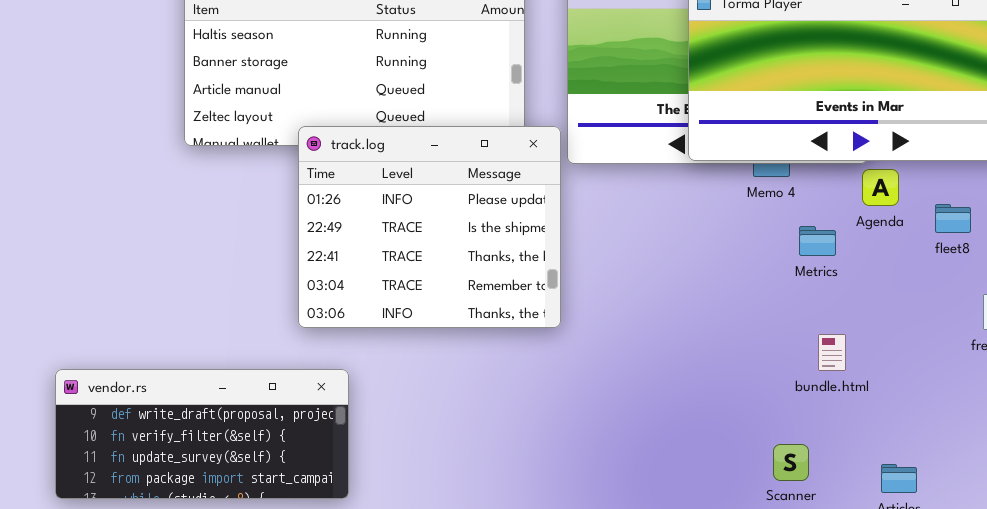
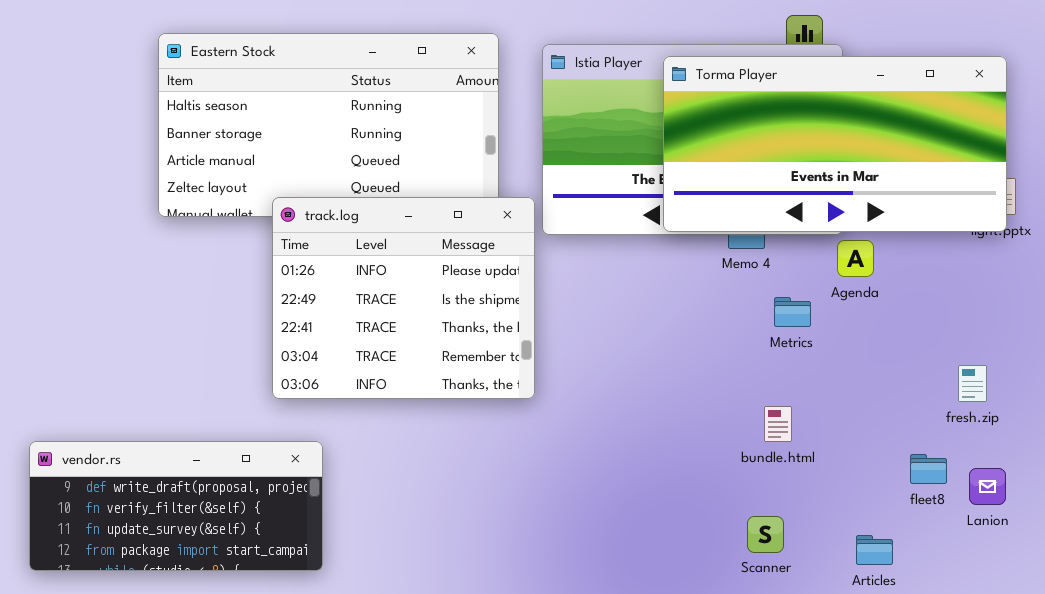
fleet8: [935,204,971,233] -> [910,454,947,484], moved
bundle.html: [818,334,846,371] -> [764,406,792,442], moved

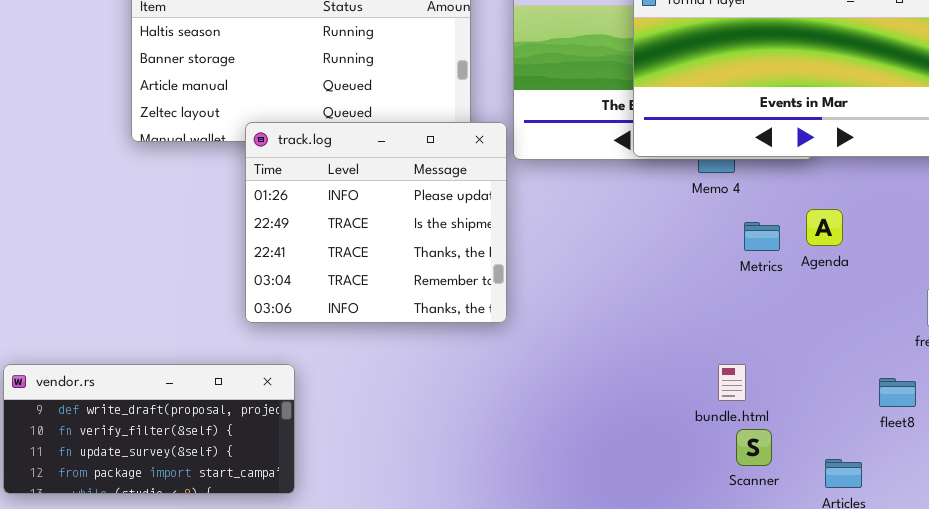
Agenda: [837,240,874,277] -> [806,209,843,246], moved
bundle.html: [764,406,792,442] -> [718,364,746,401], moved
Scanner: [747,516,784,553] -> [736,429,772,466], moved

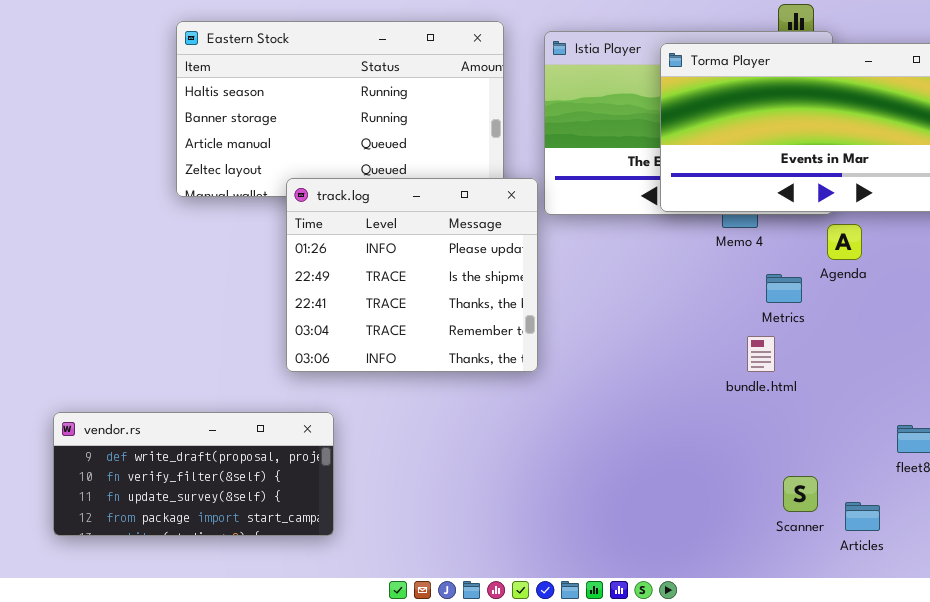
Agenda: [806,209,843,246] -> [827,224,862,260], moved
bundle.html: [718,364,746,401] -> [747,336,775,372], moved
Scanner: [736,429,772,466] -> [783,476,818,512], moved

